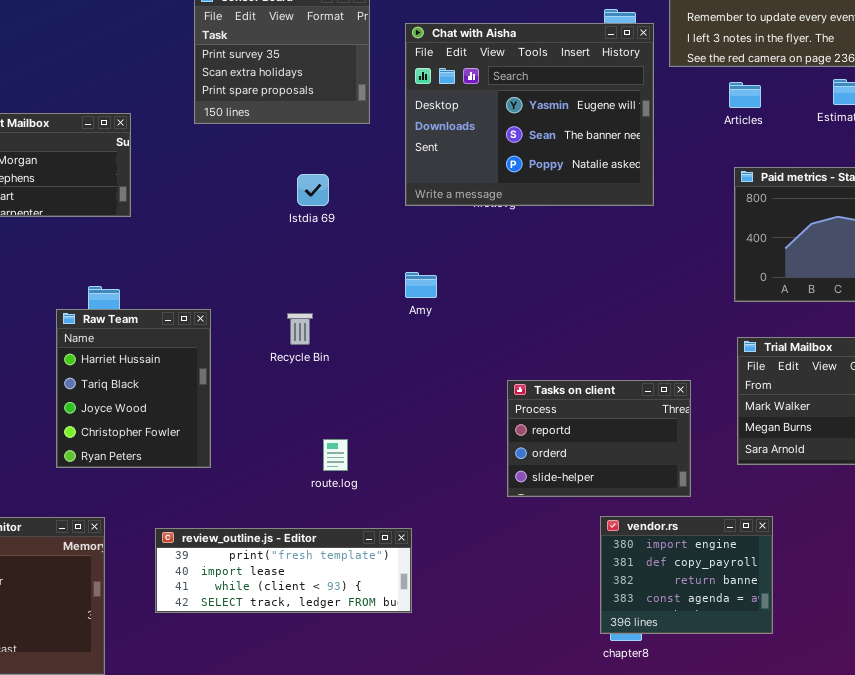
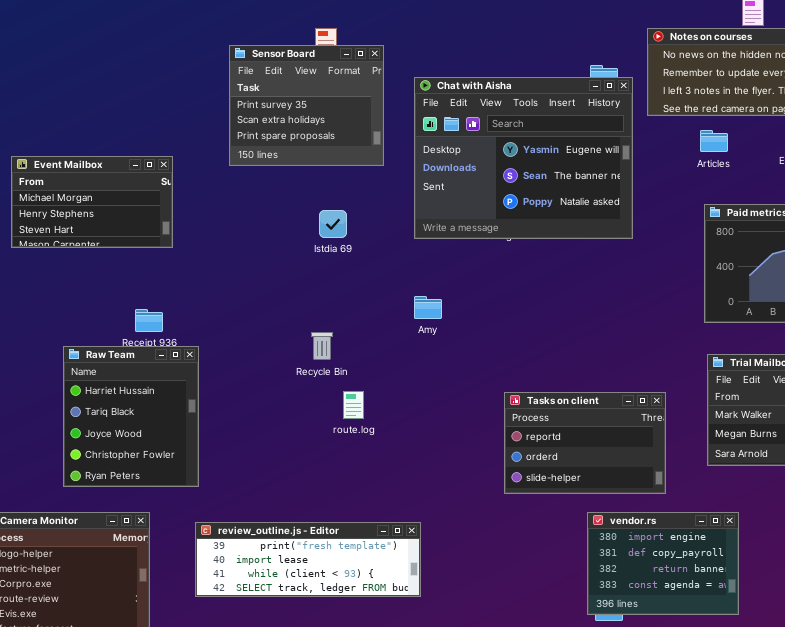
Raw Team: [56,309,211,468] -> [63,346,199,487], moved
route.log: [323,439,348,471] -> [343,391,364,419], moved

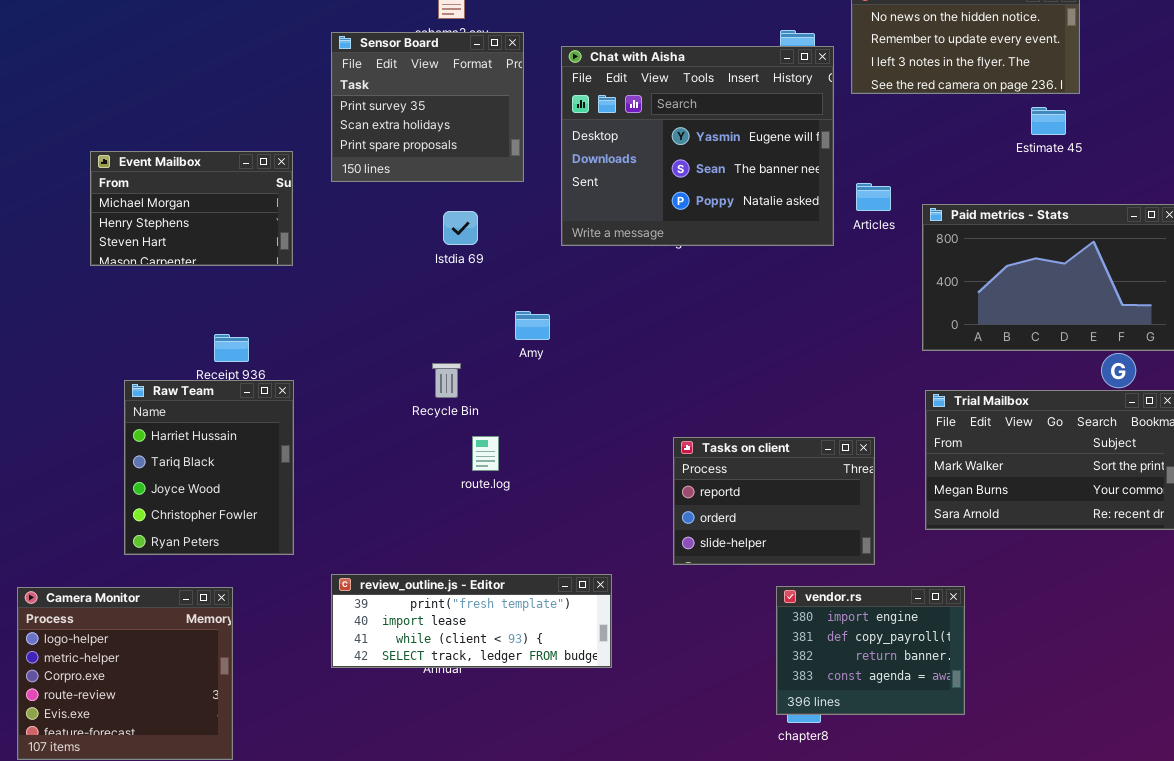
Sensor Board: [229,45,384,166] -> [331,32,524,182], moved
Articles: [700,130,728,152] -> [856,183,891,211], moved
Event Mailbox: [11,156,173,248] -> [90,151,293,266], moved
Amy: [414,296,442,319] -> [515,311,550,340], moved
review_outline.js - Editor: [195,522,421,597] -> [331,574,612,668], moved

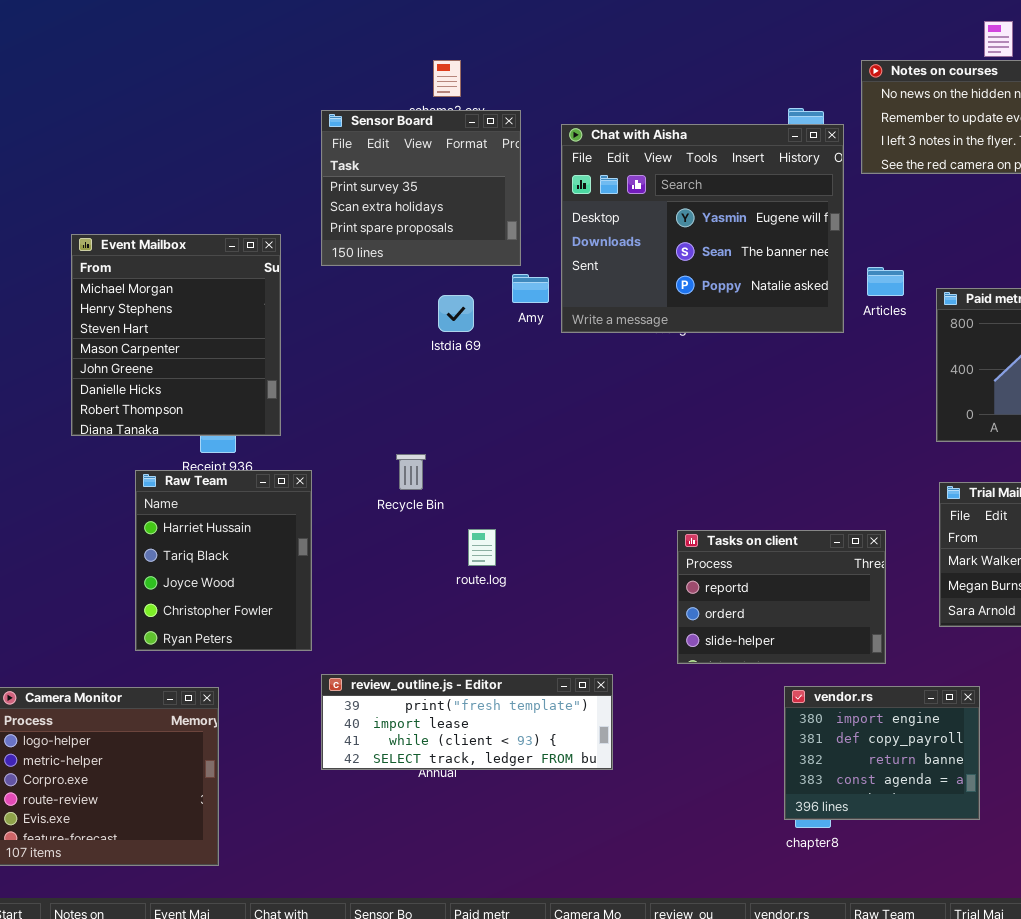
Event Mailbox: [90,151,293,266] -> [71,234,281,436], resized
Amy: [515,311,550,340] -> [512,274,549,303], moved
Recycle Bin: [432,363,461,398] -> [396,454,426,490], moved
Raw Team: [124,380,294,555] -> [135,470,312,651], moved

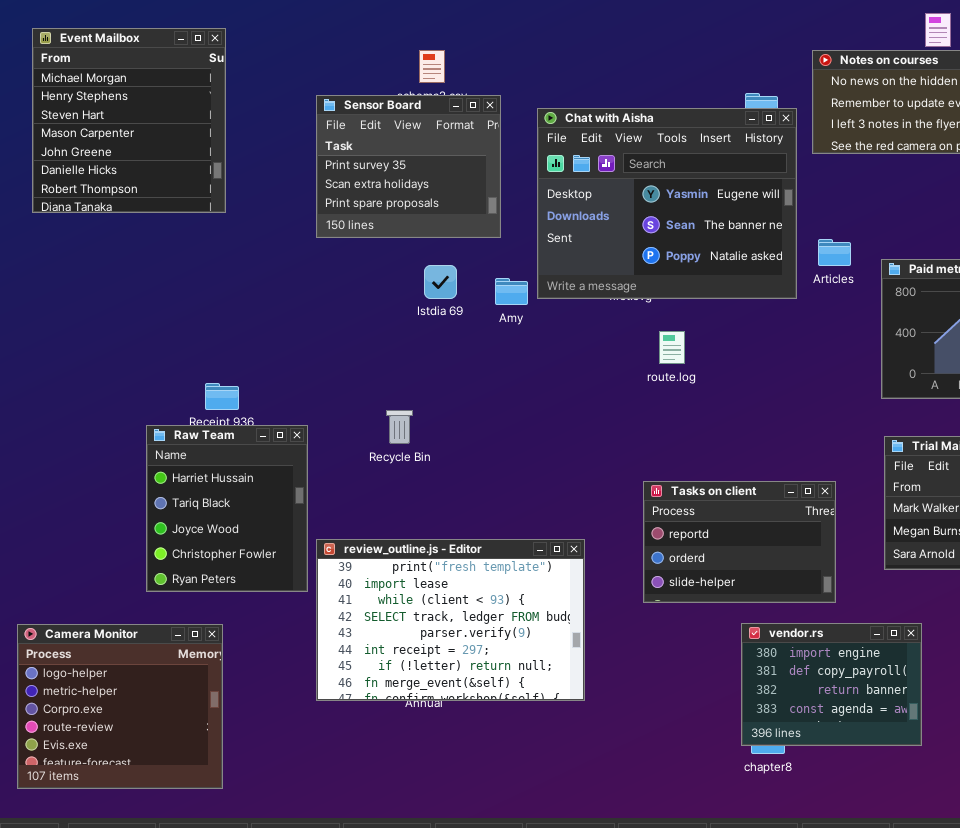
Event Mailbox: [71,234,281,436] -> [32,28,226,213], moved
Amy: [512,274,549,303] -> [495,278,528,305], moved
route.log: [468,529,496,566] -> [659,331,685,364], moved
review_outline.js - Editor: [321,674,613,770] -> [316,539,585,701], resized

